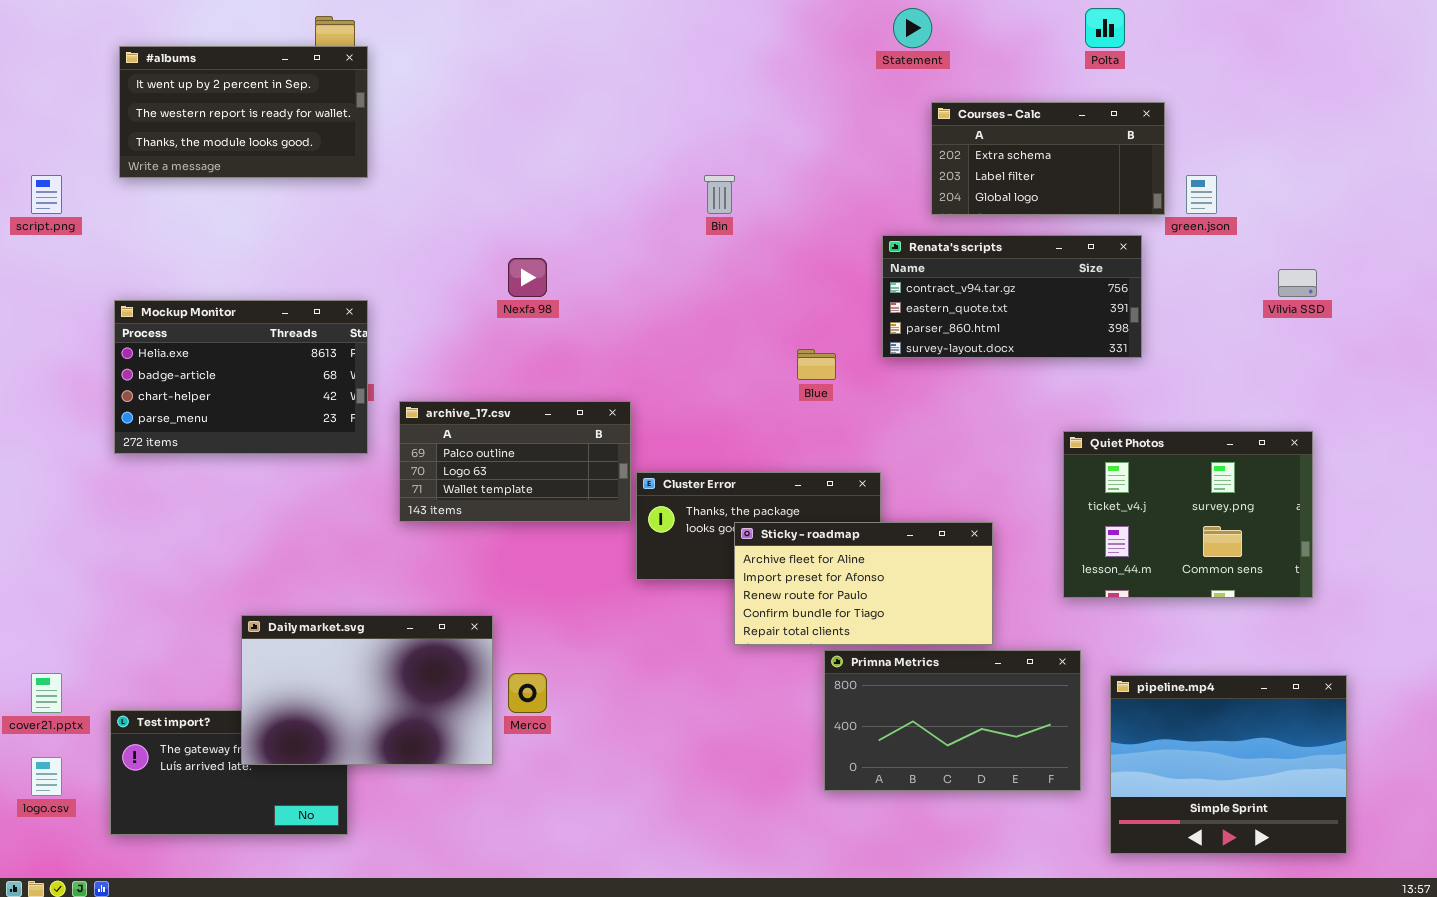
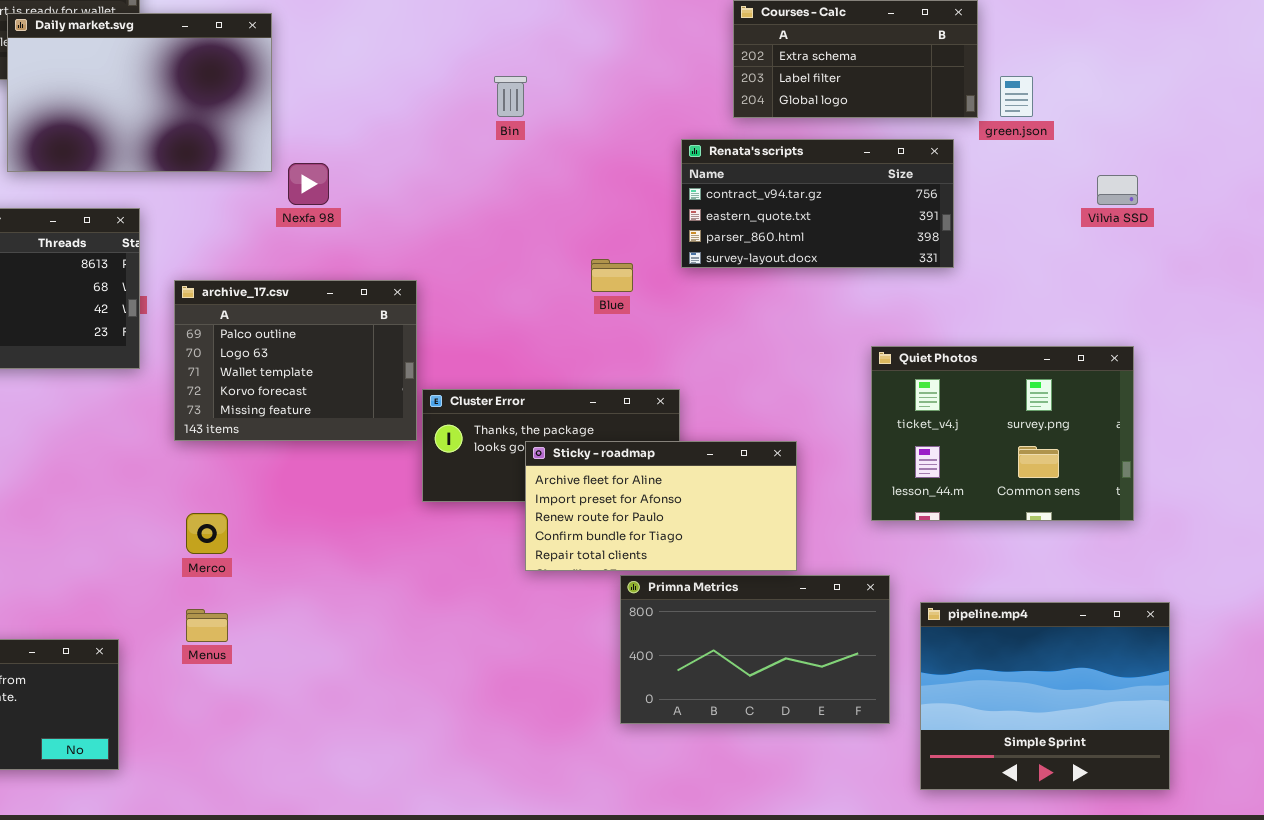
archive_17.csv: [399,401,631,522] -> [174,280,417,441], resized
Daily market.svg: [241,615,493,765] -> [7,13,272,172], moved
Merco: [508,673,547,713] -> [186,513,228,554], moved

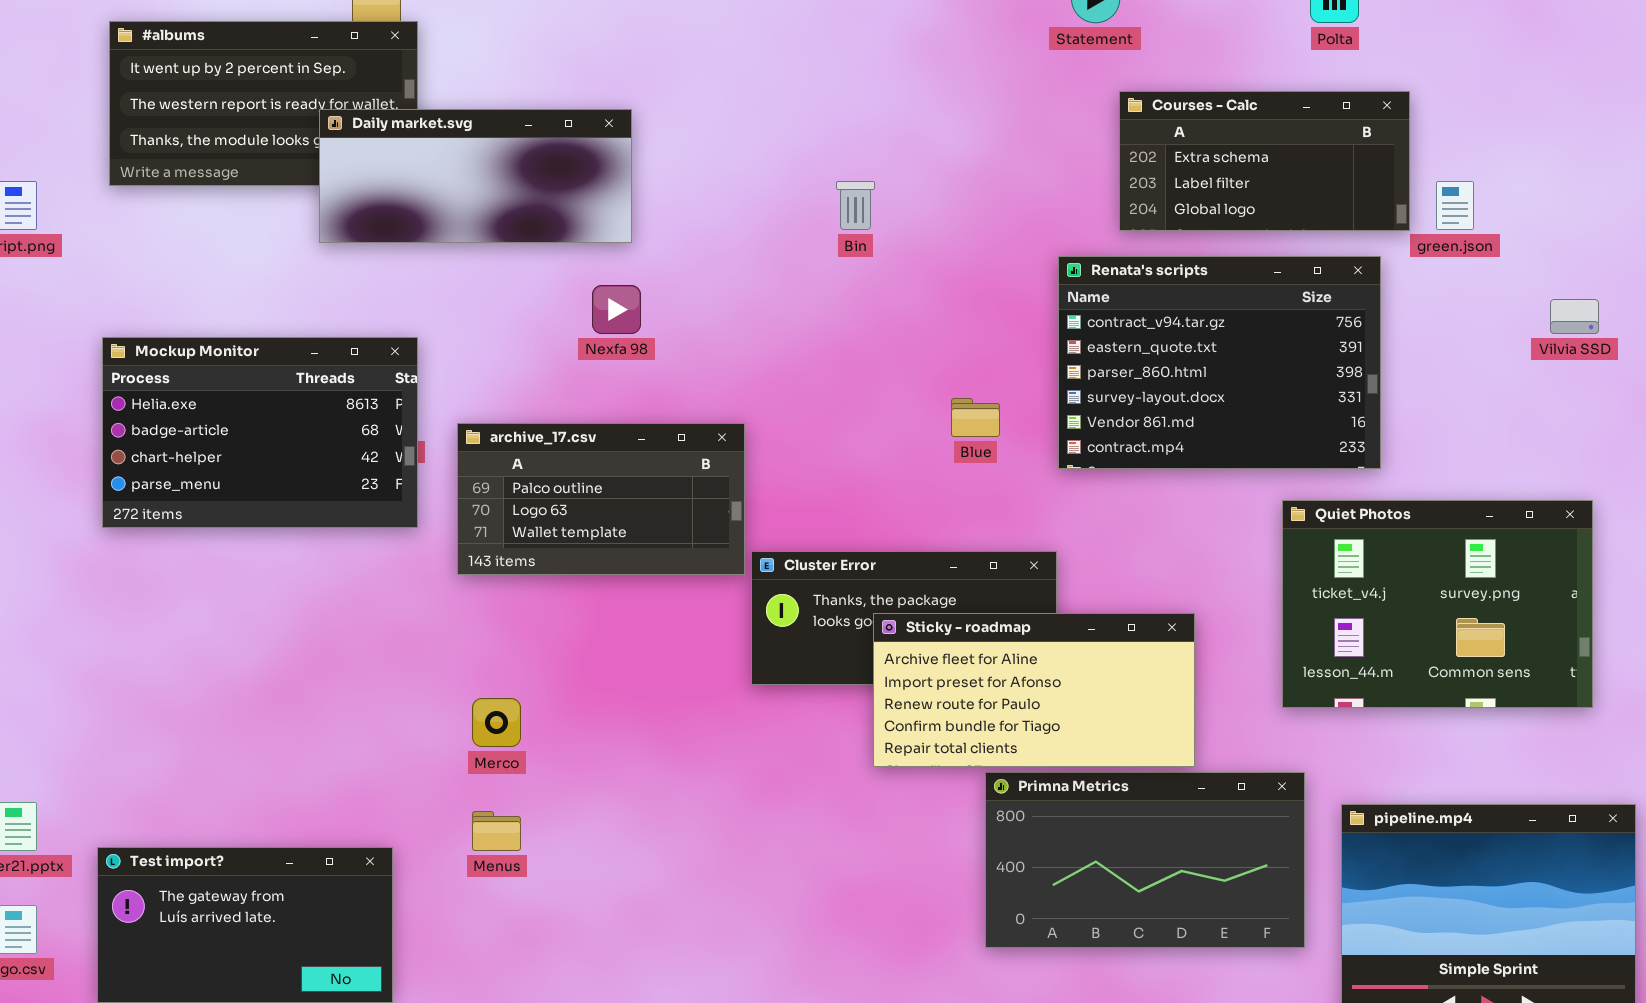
Daily market.svg: [7,13,272,172] -> [319,109,632,243], moved, resized
Renata's scripts: [681,139,954,268] -> [1058,256,1381,469], resized
archive_17.csv: [174,280,417,441] -> [457,423,745,575], resized

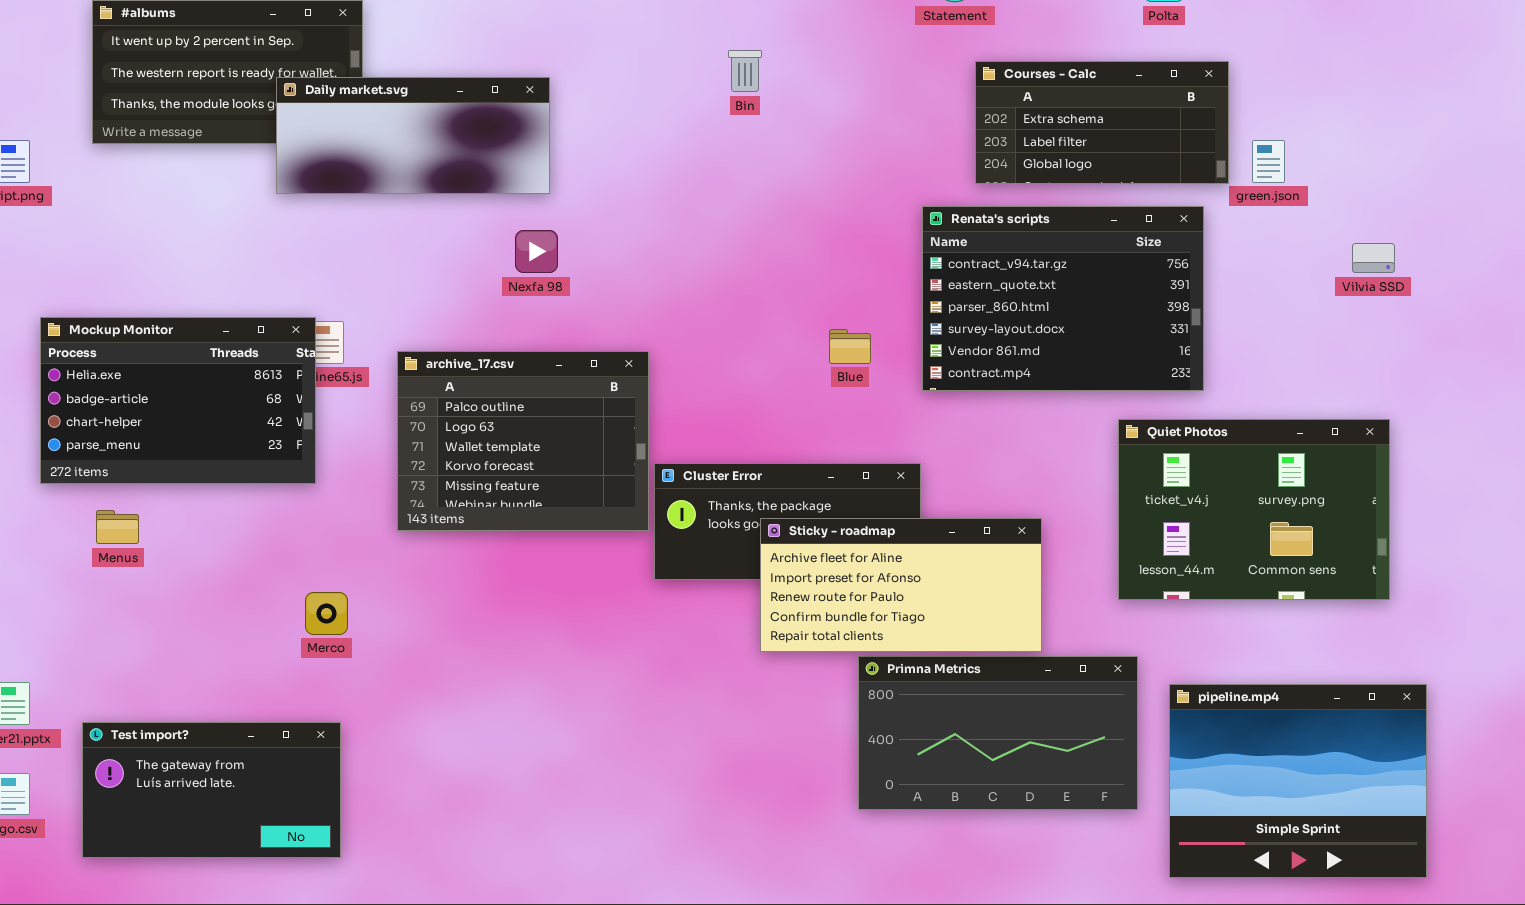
Bin: [836,181,875,230] -> [728,50,762,92], moved
Mockup Monitor: [102,337,418,528] -> [40,317,316,484], moved
archive_17.csv: [457,423,745,575] -> [397,351,649,531], resized
Merco: [472,698,521,747] -> [305,592,348,635], moved
Menus: [472,811,521,851] -> [96,510,139,544], moved

